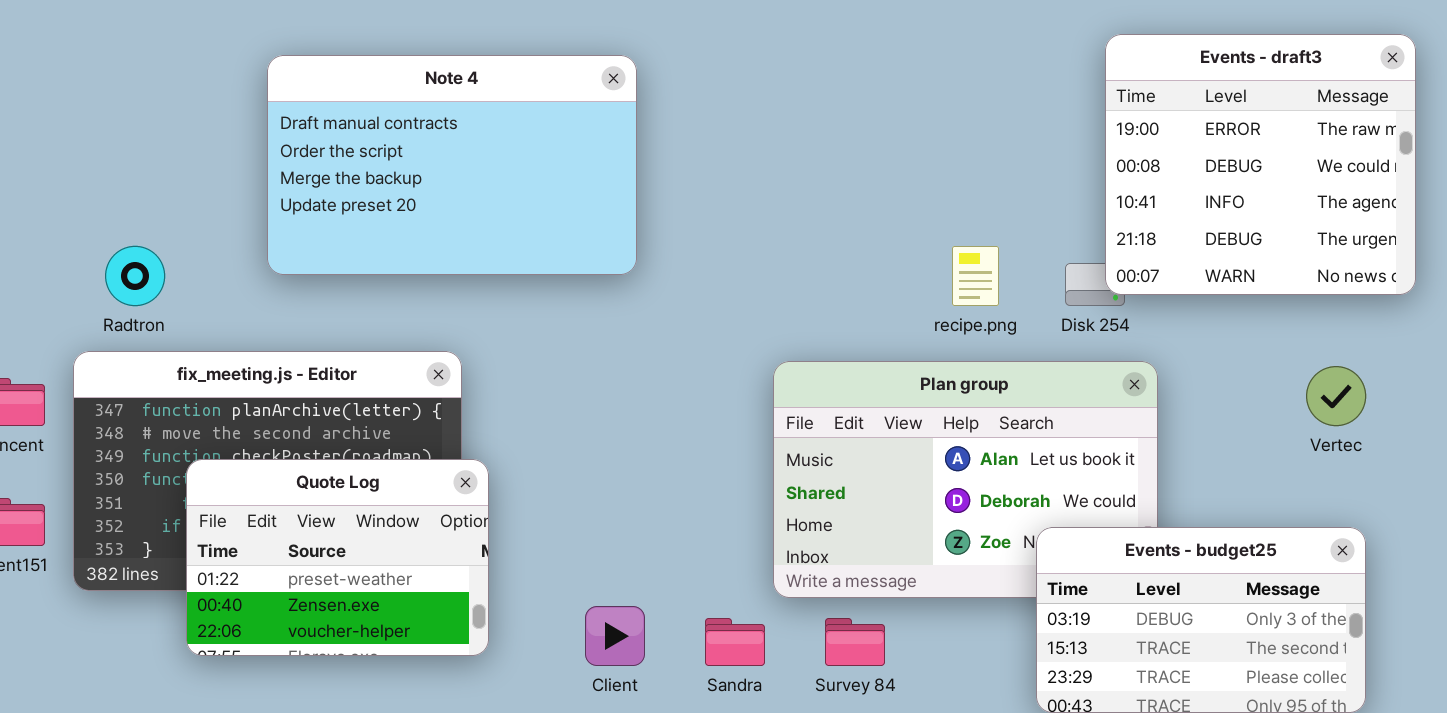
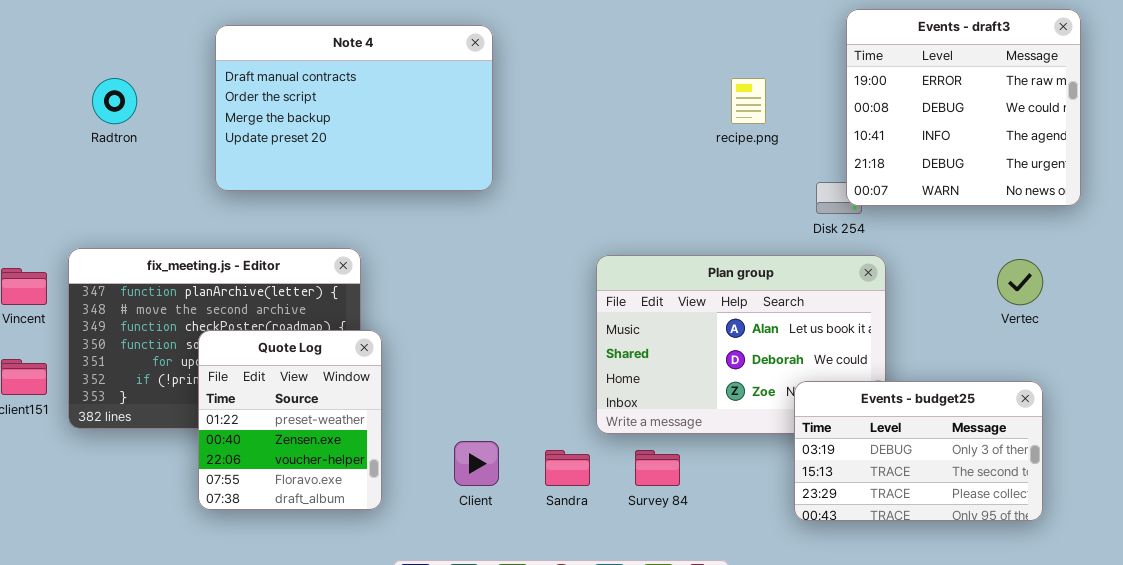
Radtron: [105,246,165,306] -> [92,78,137,124], moved
recipe.png: [952,246,999,306] -> [731,78,766,124], moved
Quote Log: [186,459,489,656] -> [198,330,382,510], resized

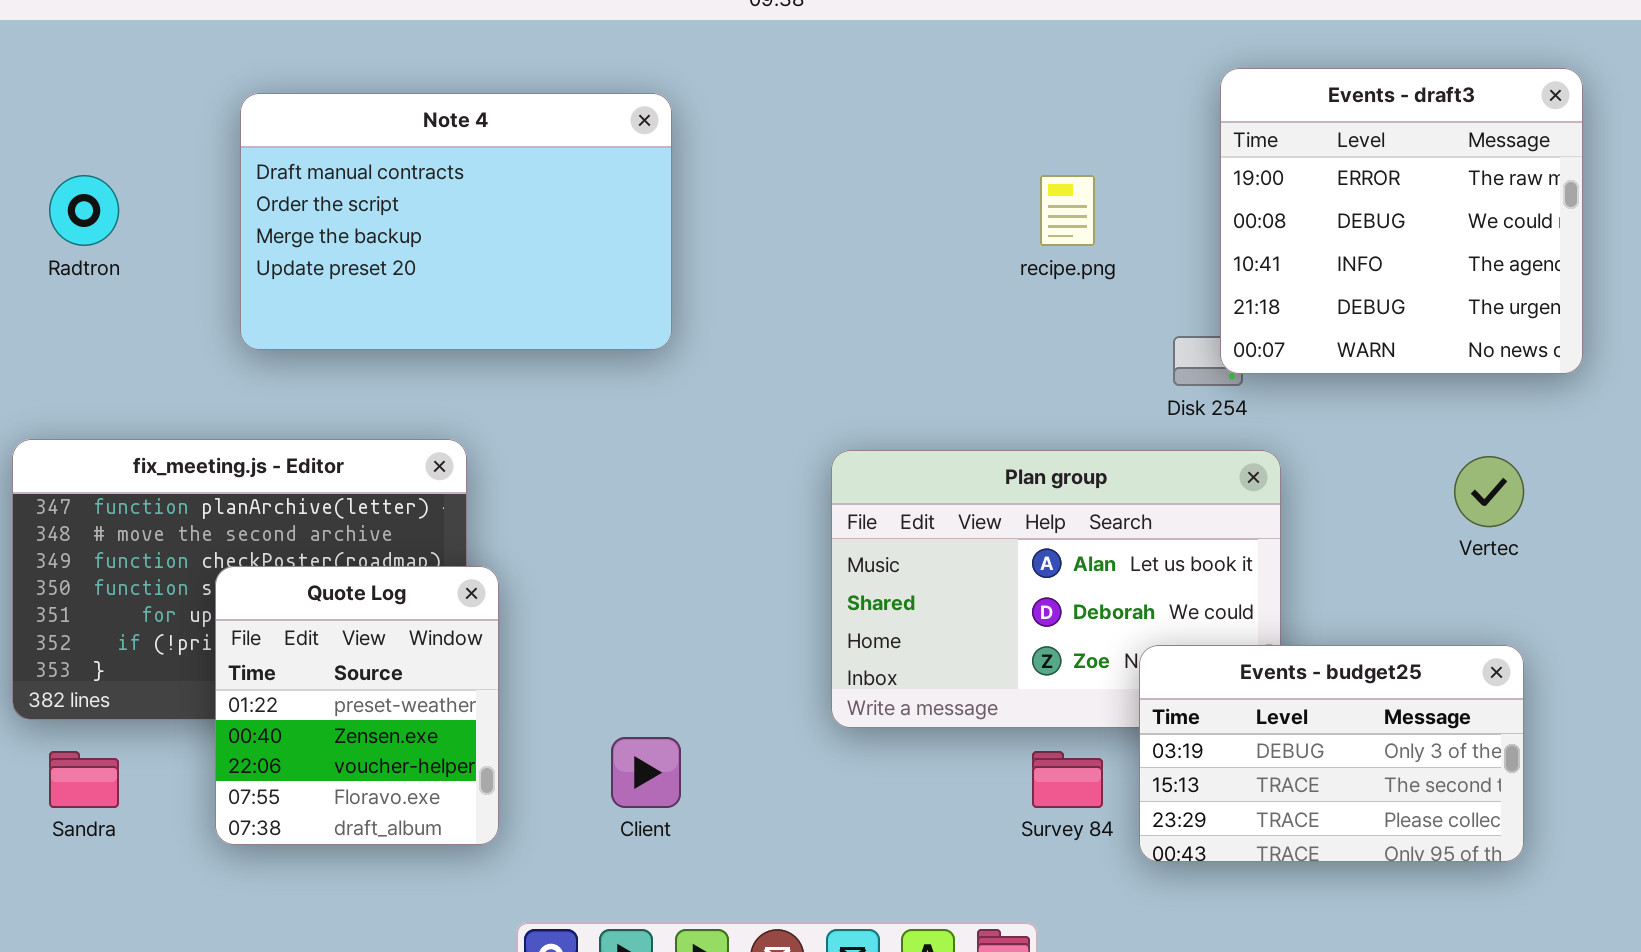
Sandra: [545,450,590,486] -> [49,751,119,808], moved
Survey 84: [635,450,680,486] -> [1032,751,1103,808], moved

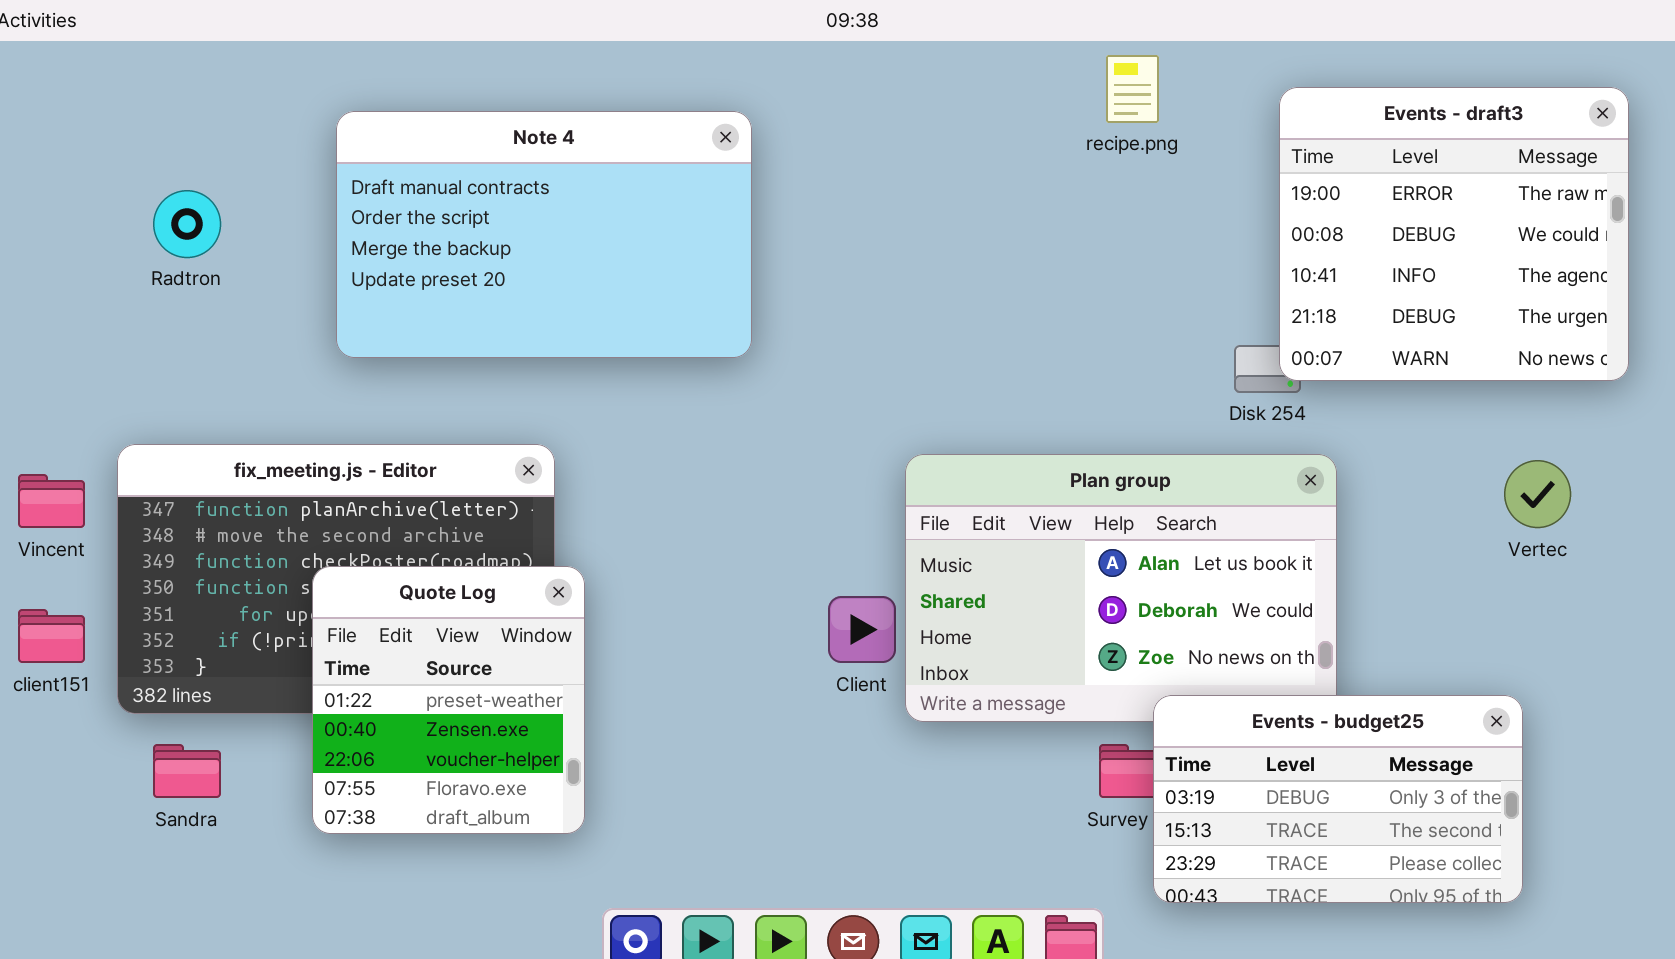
recipe.png: [1040,175,1095,246] -> [1106,55,1159,123], moved
Events - budget25: [1139,645,1524,862] -> [1153,695,1523,903], moved
Client: [611,737,681,808] -> [828,596,896,663], moved

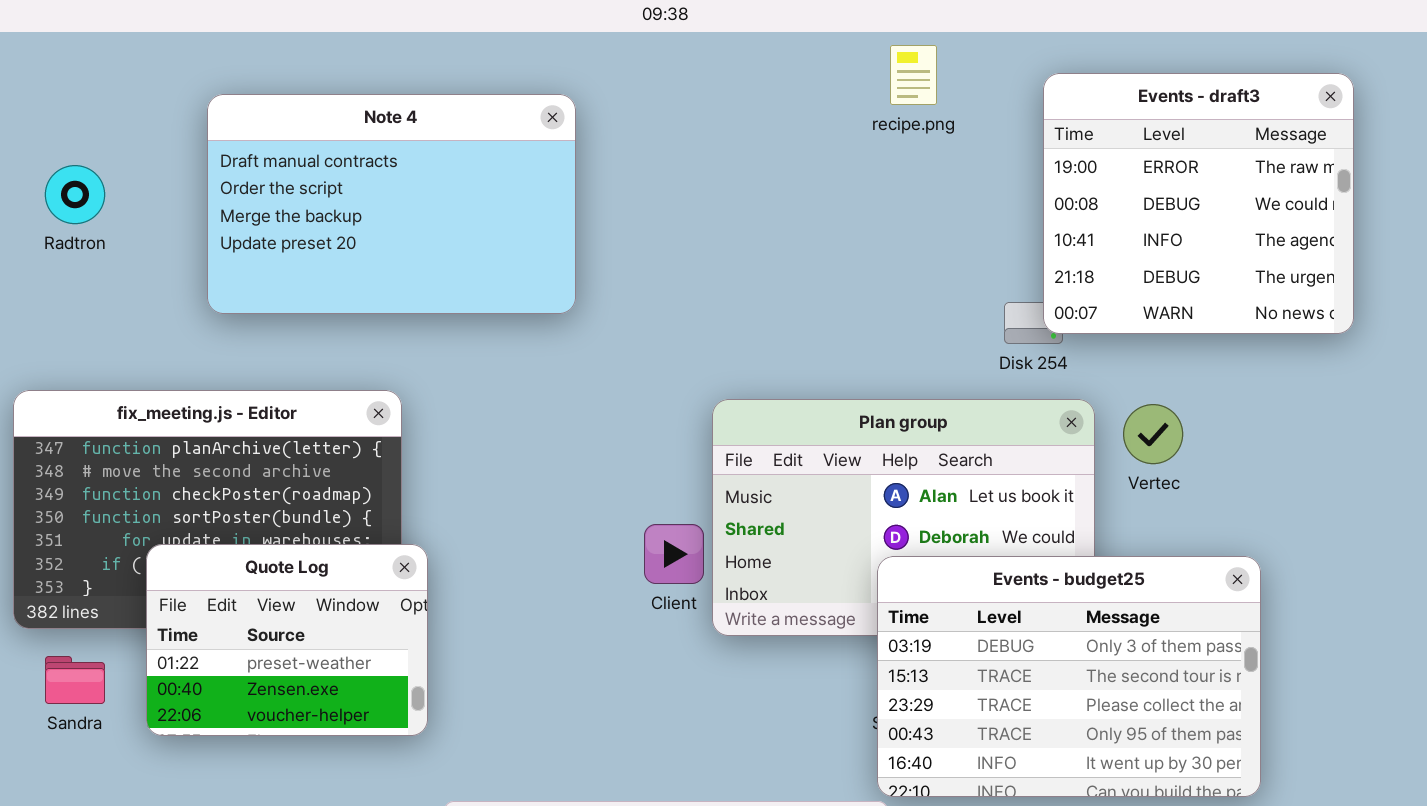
Vertec: [1504,460,1571,528] -> [1123,404,1183,464], moved
Quote Log: [312,566,585,834] -> [146,544,428,736], resized
Events - budget25: [1153,695,1523,903] -> [877,556,1261,797], resized

